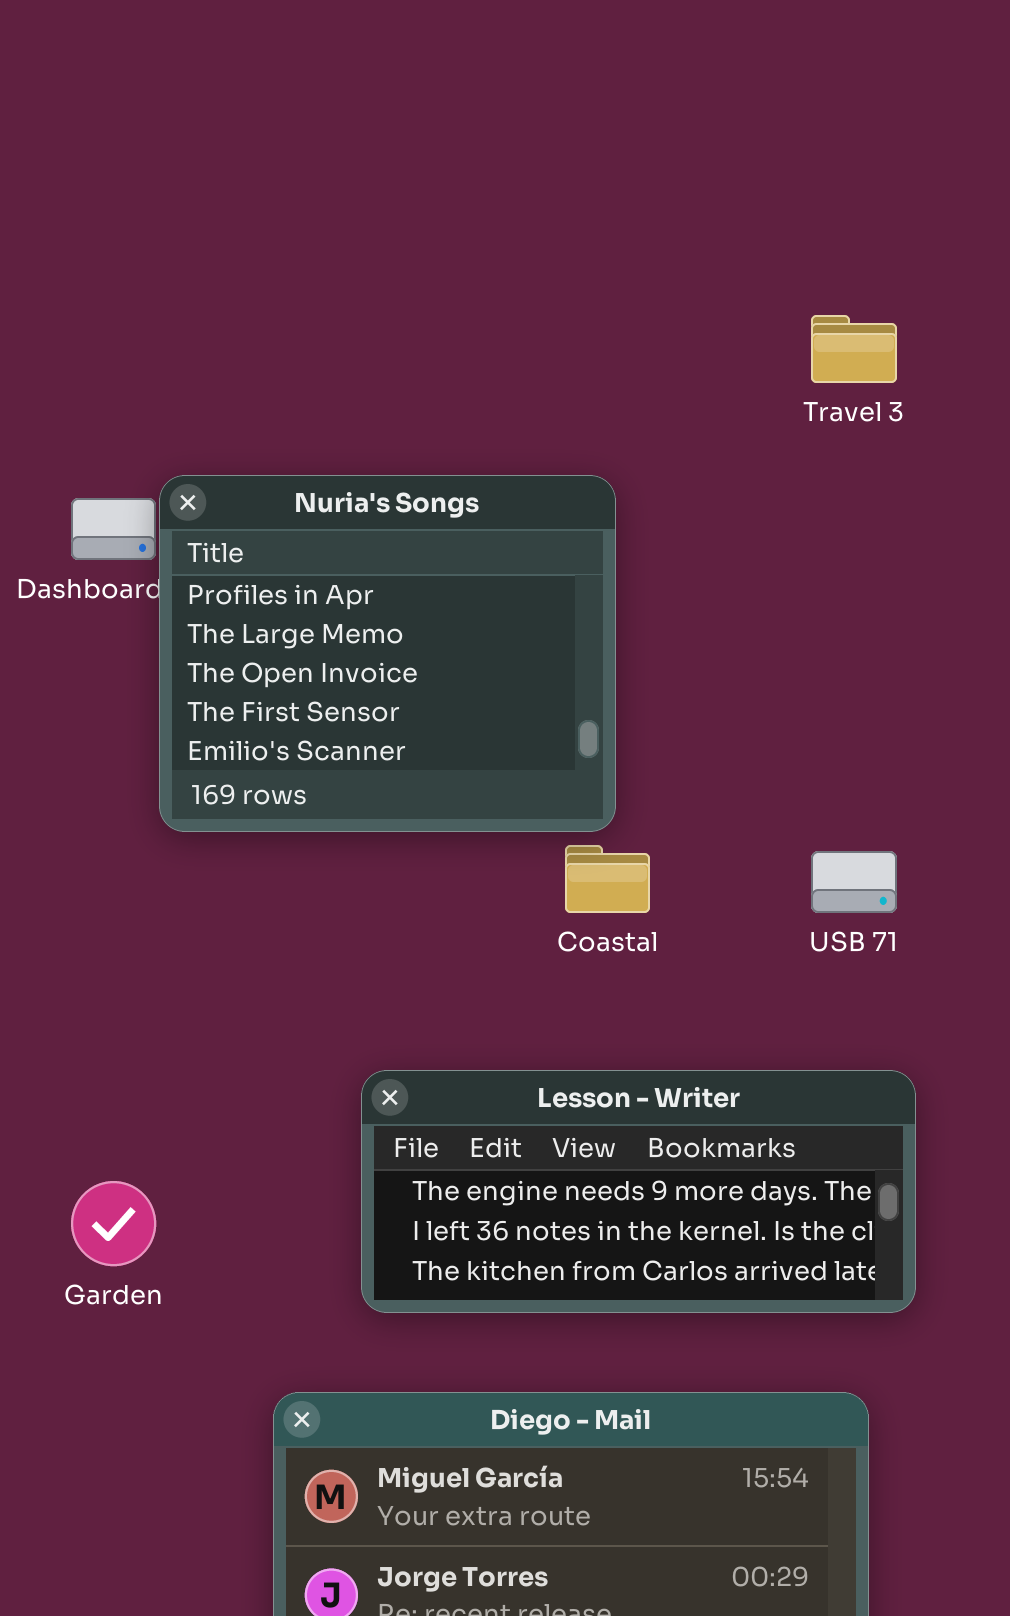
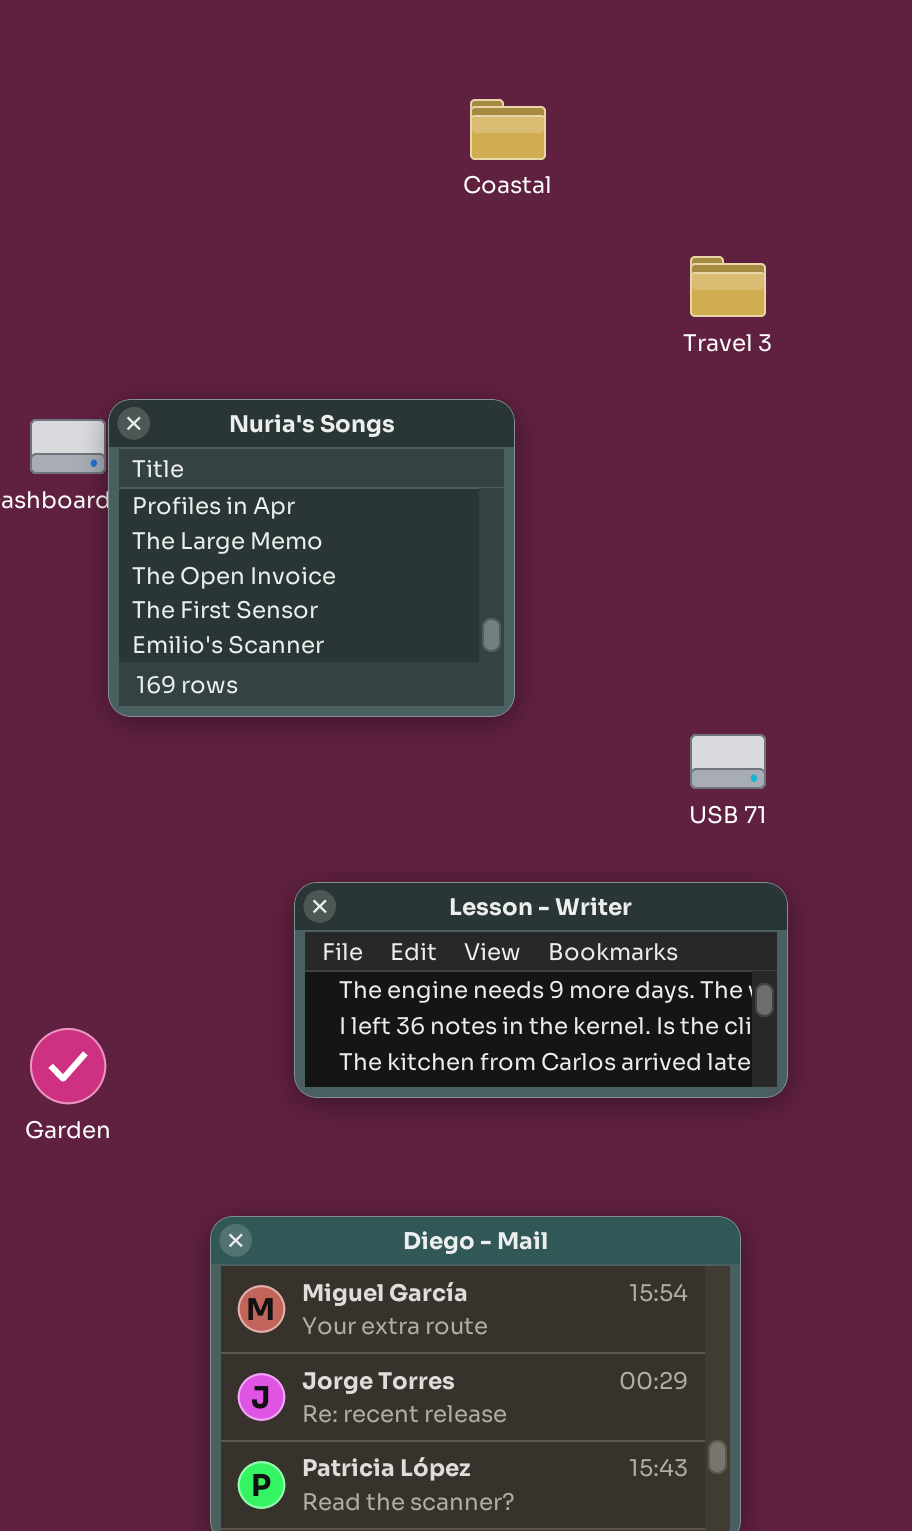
Coastal: [565,845,650,913] -> [470,99,546,160], moved
Lesson - Writer: [361,1070,916,1313] -> [294,882,788,1098], moved

